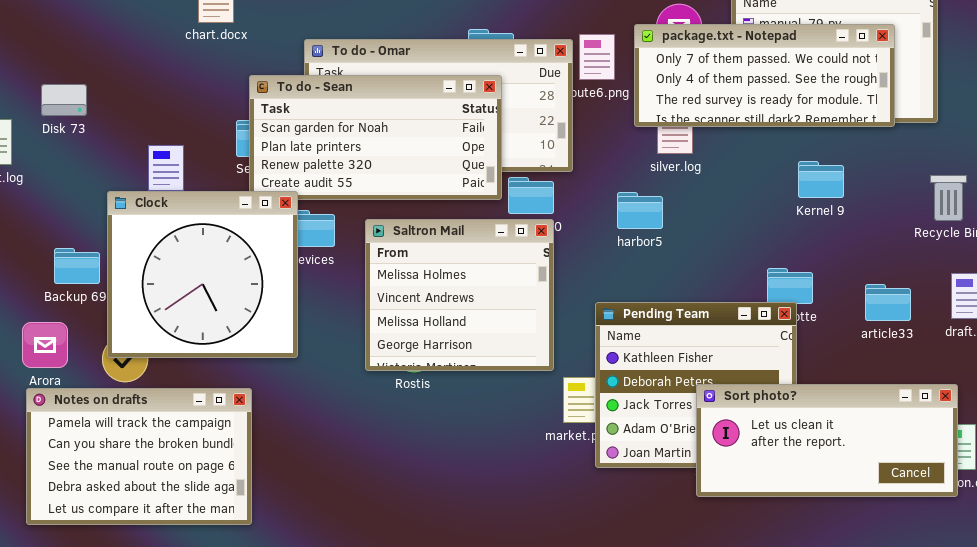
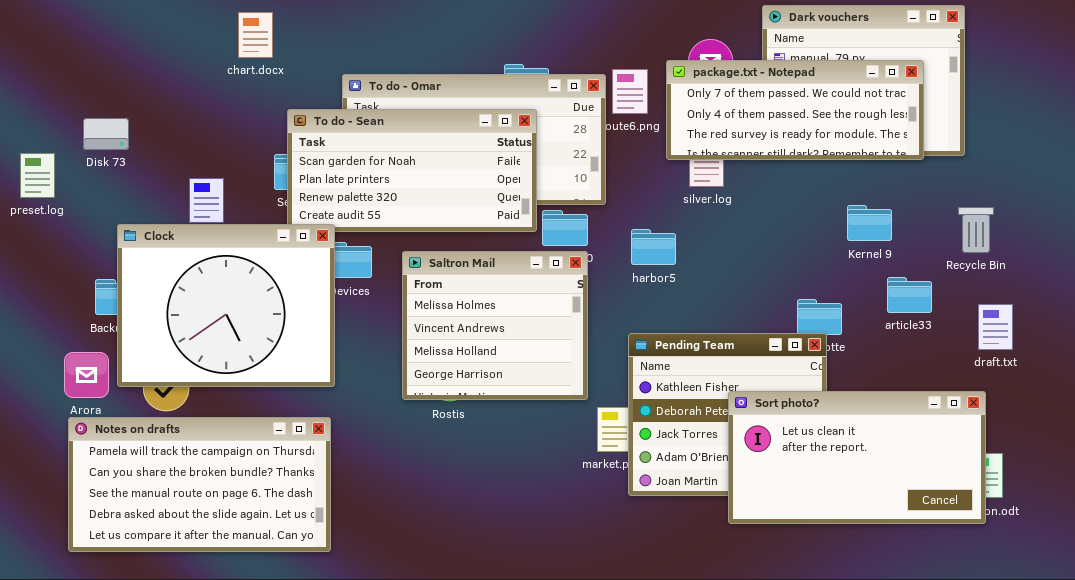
Kernel 9: [798,161,844,198] -> [847,205,892,241], moved
Clock: [107,191,298,358] -> [117,224,335,387], resized
harbor5: [617,192,663,229] -> [631,229,676,265], moved
article33: [865,284,911,321] -> [887,277,932,313], moved
Sort photo?: [696,384,958,497] -> [728,391,986,524], resized
Notes on drafts: [26,388,252,525] -> [68,417,331,552], resized

